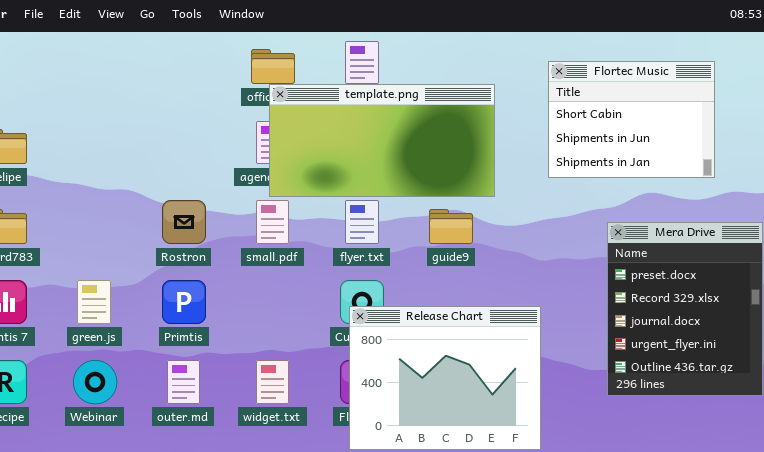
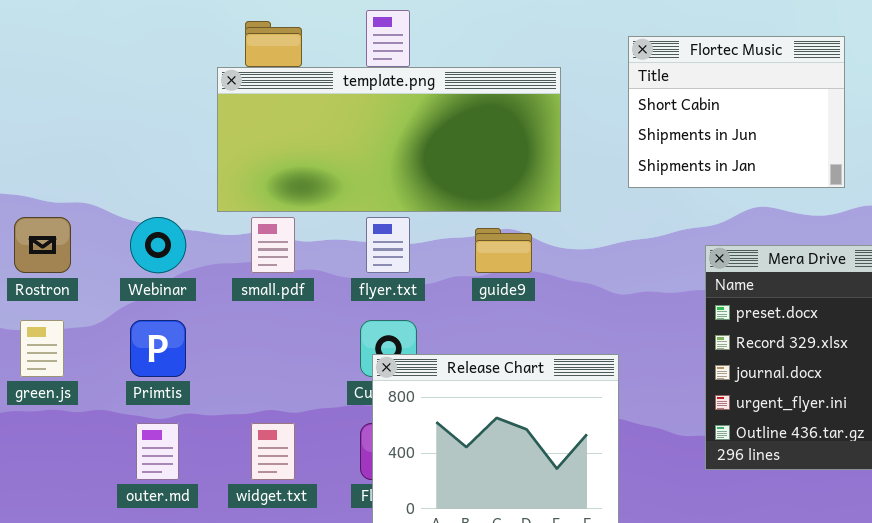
template.png: [269,84,495,197] -> [217,67,561,212], resized
Rostron: [162,200,206,244] -> [14,217,71,273], moved
Webinar: [73,360,117,404] -> [130,217,186,273], moved

